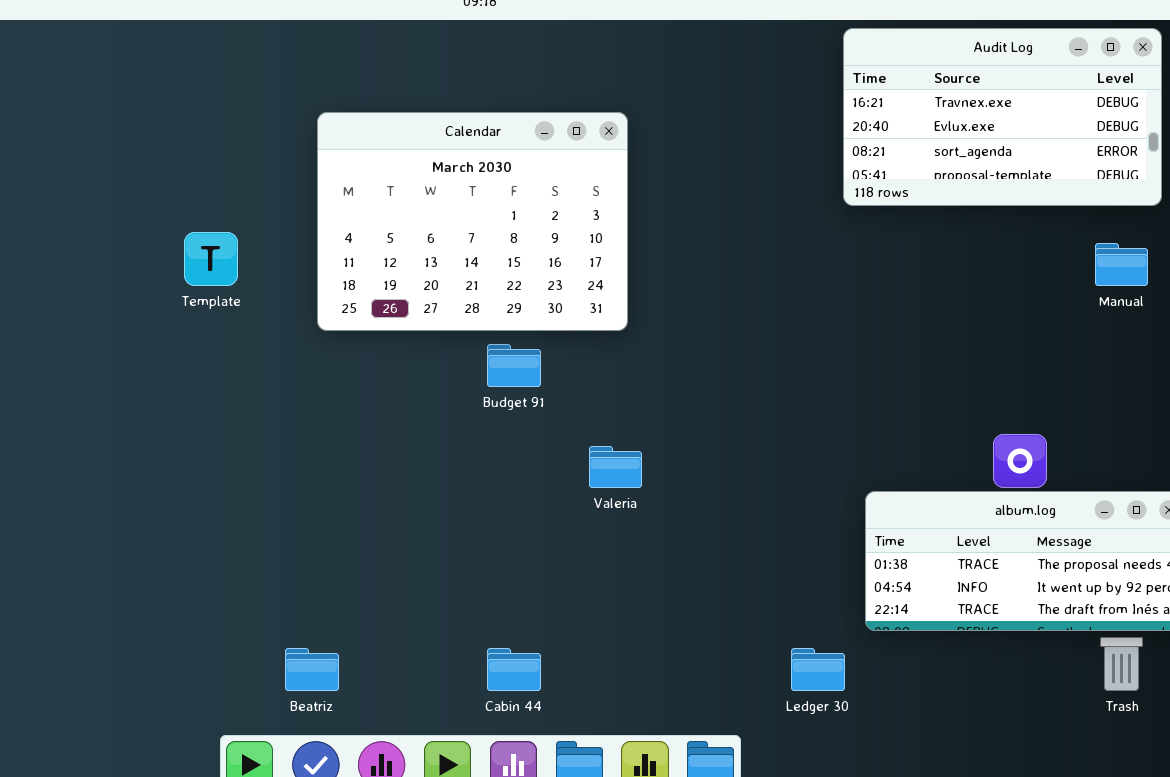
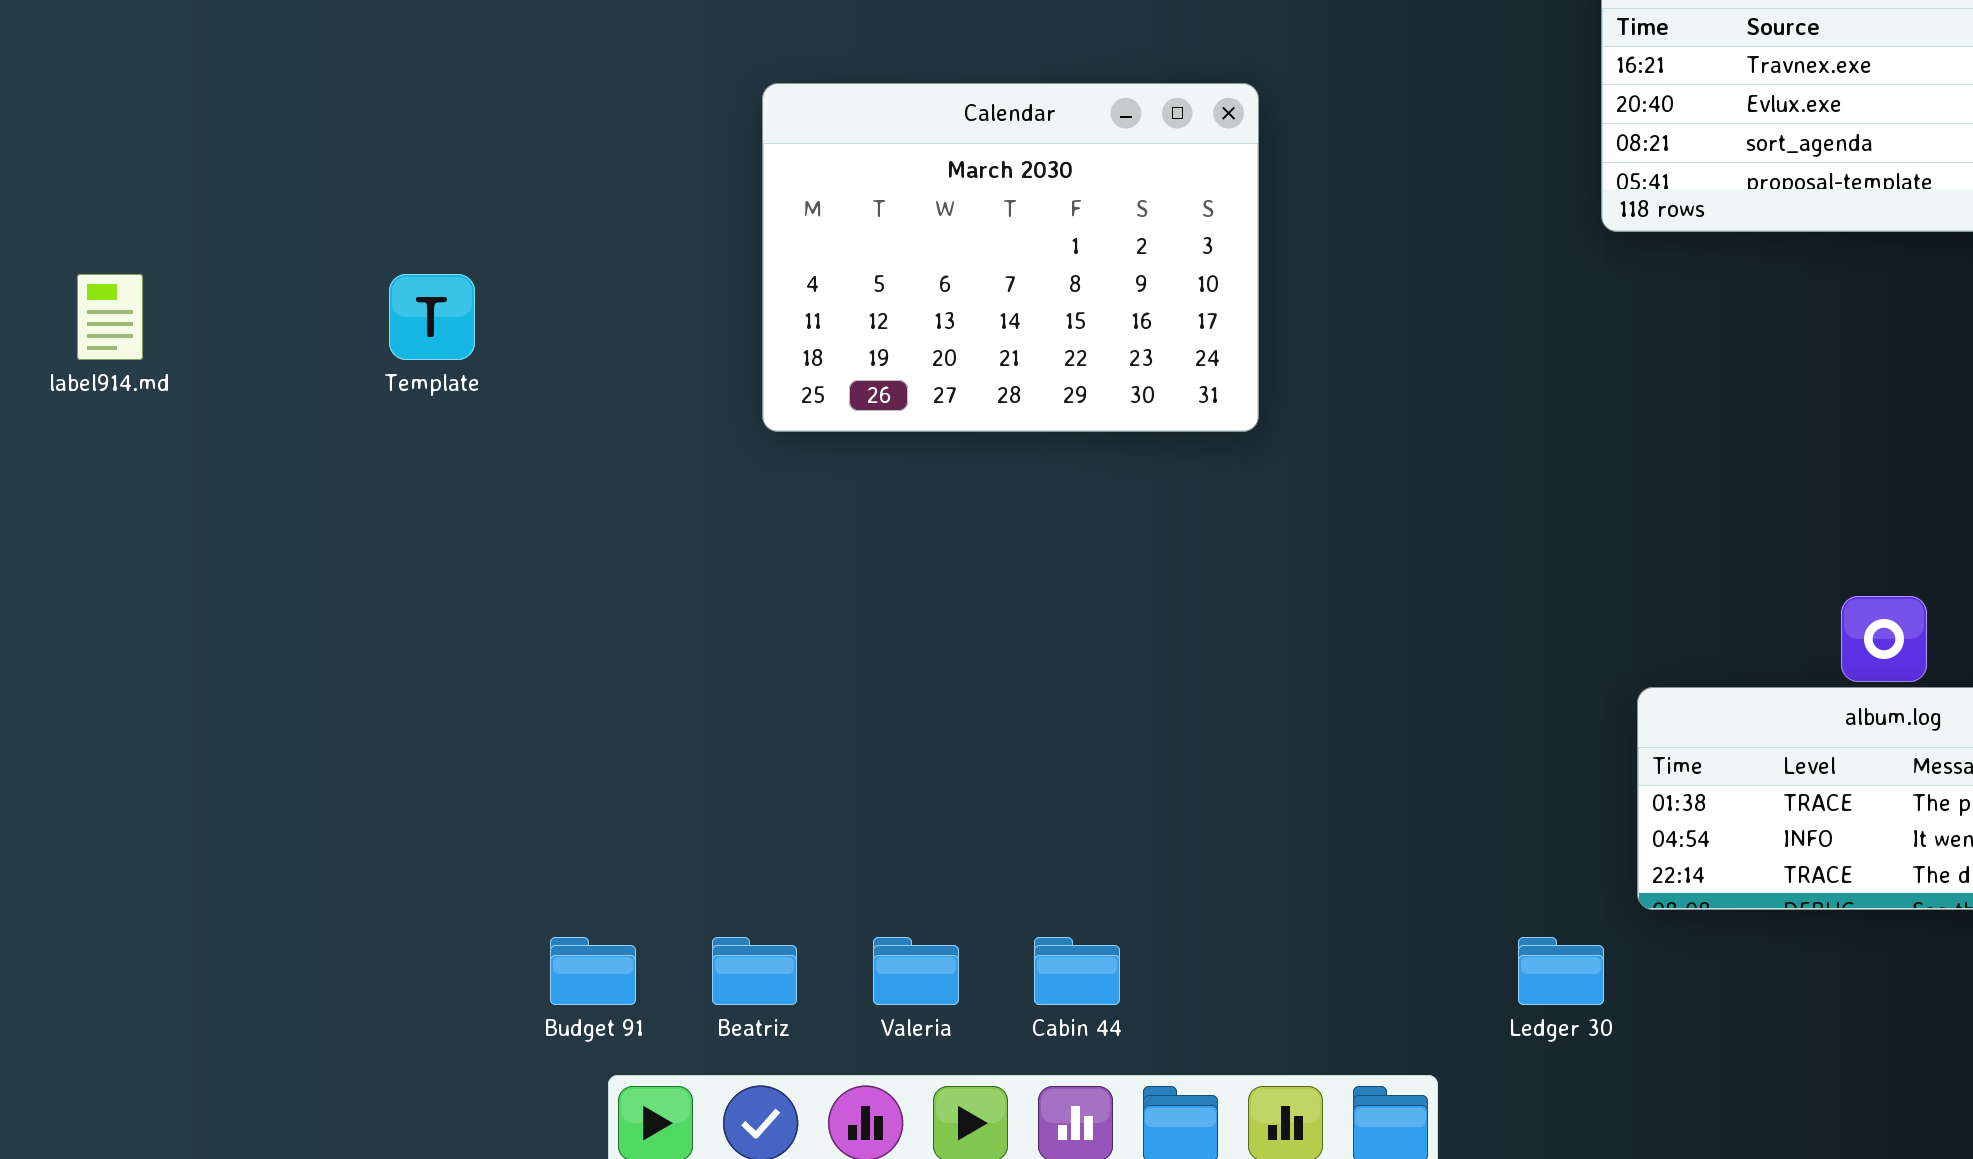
Template: [184,232,238,286] -> [389,274,475,360], moved
Budget 91: [487,344,541,387] -> [550,937,636,1005], moved
Valeria: [589,446,642,488] -> [873,937,959,1005], moved

